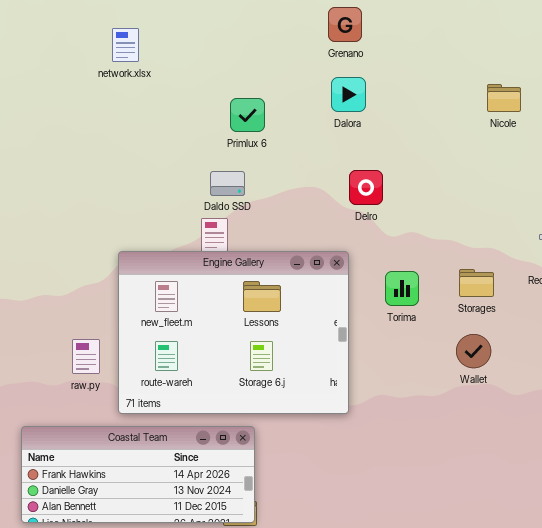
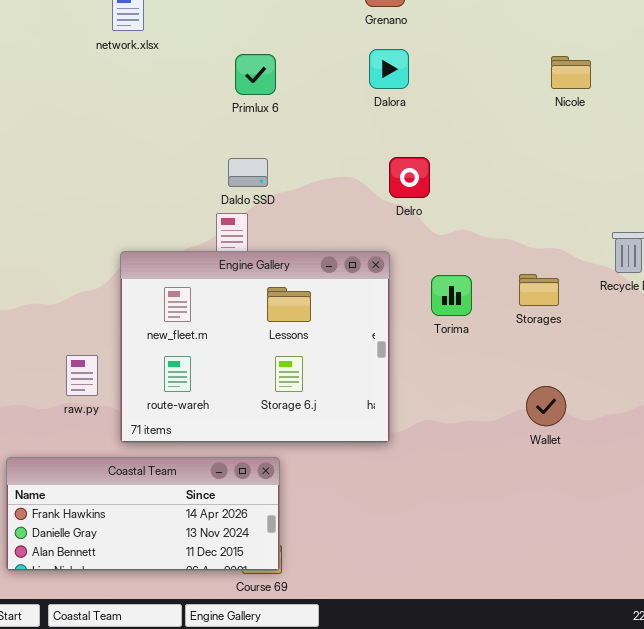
Primlux 6: [230,98,265,132] -> [235,54,276,95], moved
Wallet: [456,334,491,368] -> [526,386,566,426], moved

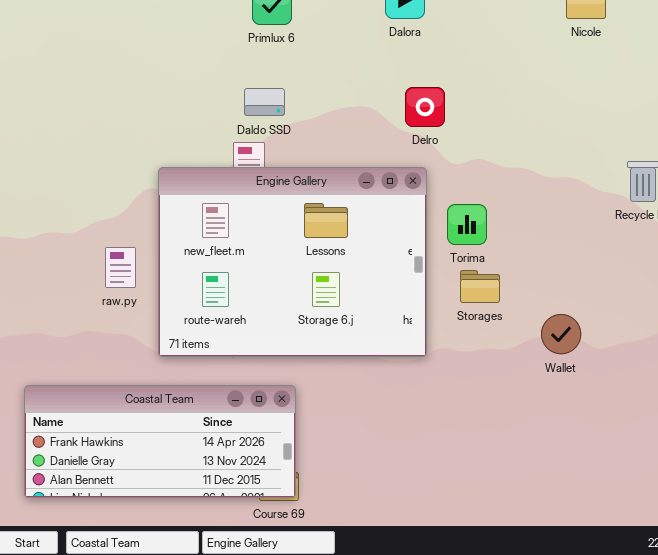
Engine Gallery: [120,251,390,443] -> [158,167,427,357], moved
Storages: [519,274,559,306] -> [460,270,500,303], moved
raw.py: [66,355,98,396] -> [105,247,136,288], moved

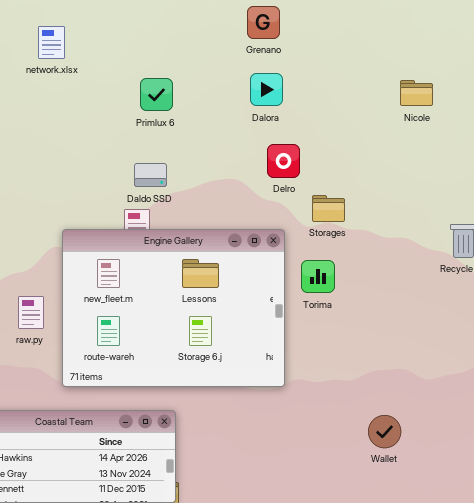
Delro: [405,87,445,127] -> [267,144,300,178], moved
Storages: [460,270,500,303] -> [312,195,345,222], moved
Wallet: [541,314,581,354] -> [368,415,401,448], moved

